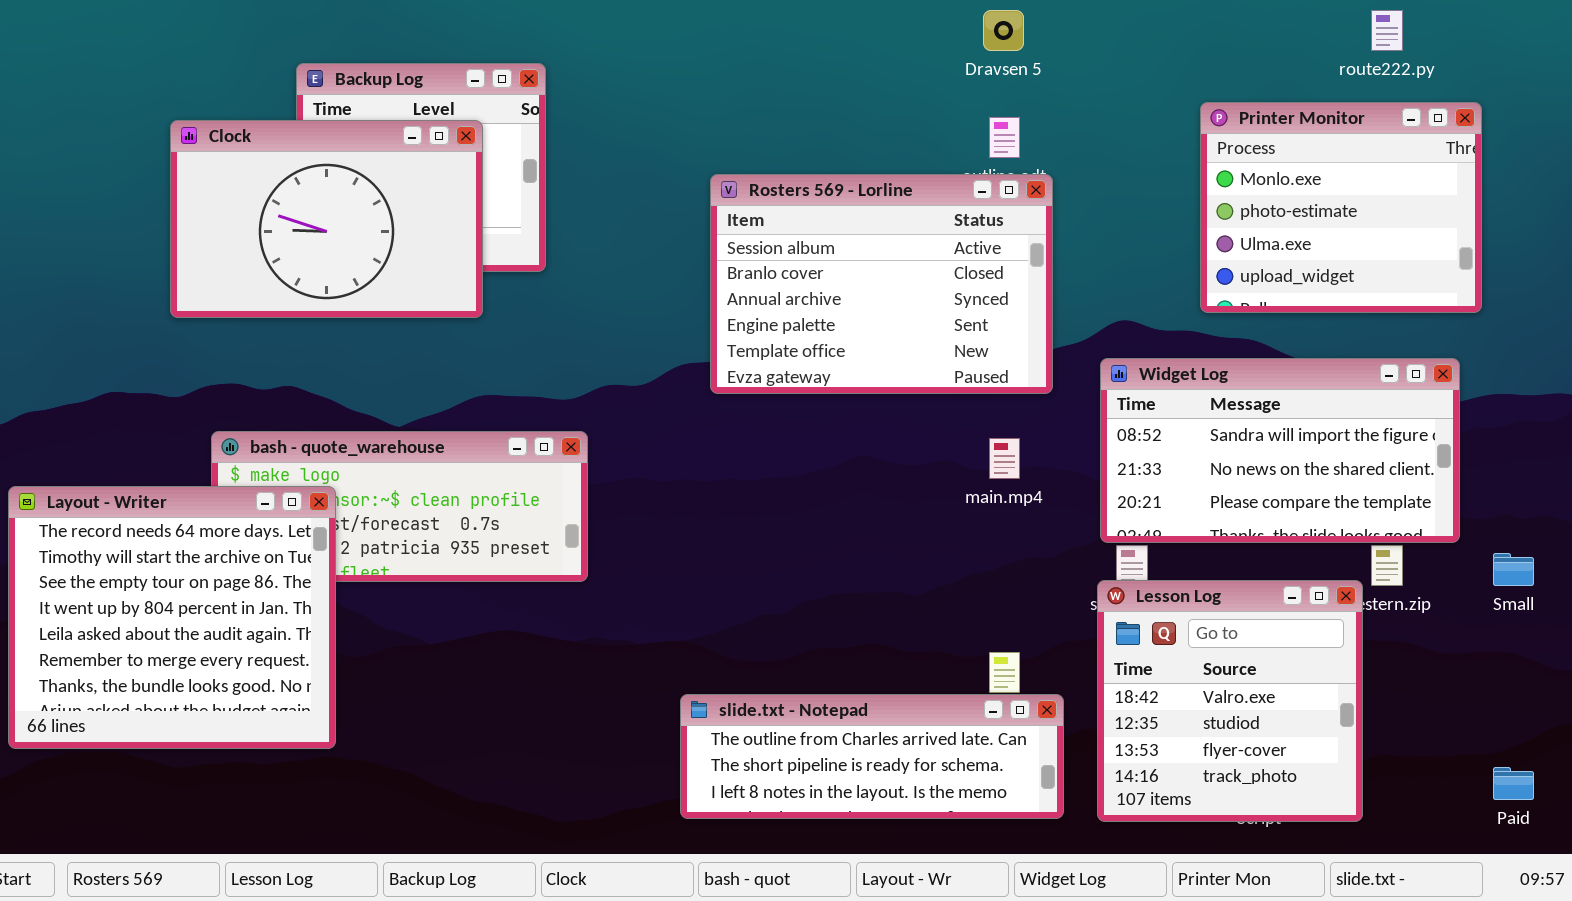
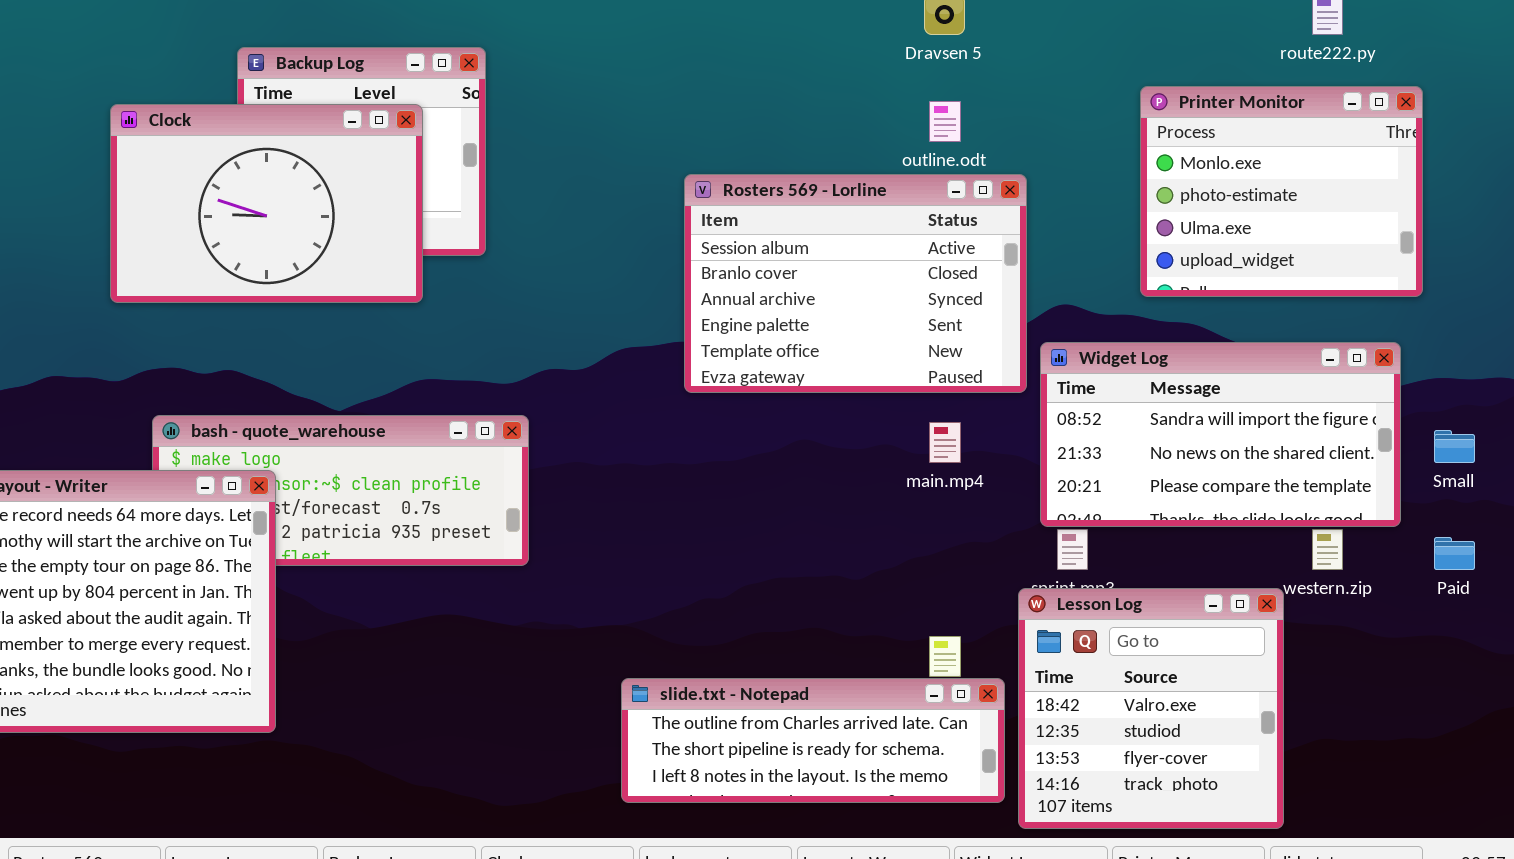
Rosters 569 - Lorline: [710,174,1053,394] -> [684,174,1027,393], moved
Small: [1493,553,1534,586] -> [1434,430,1475,463], moved
Lesson Log: [1097,580,1363,822] -> [1018,588,1284,829], moved
Paid: [1493,767,1534,800] -> [1434,537,1475,570], moved

